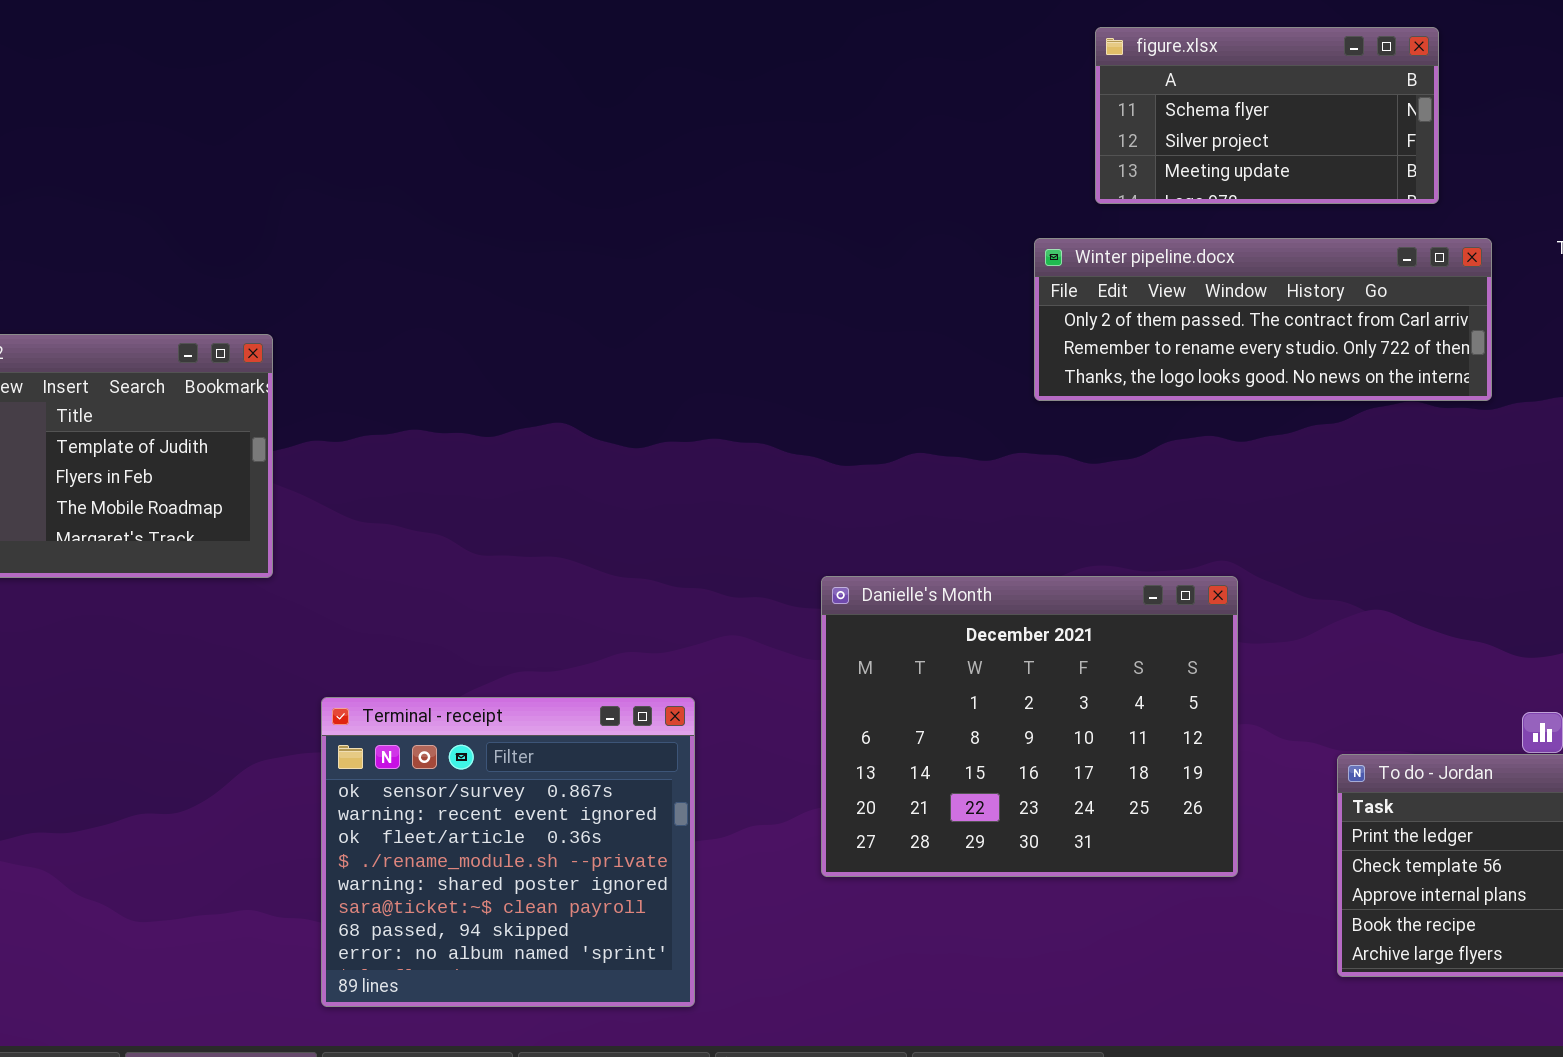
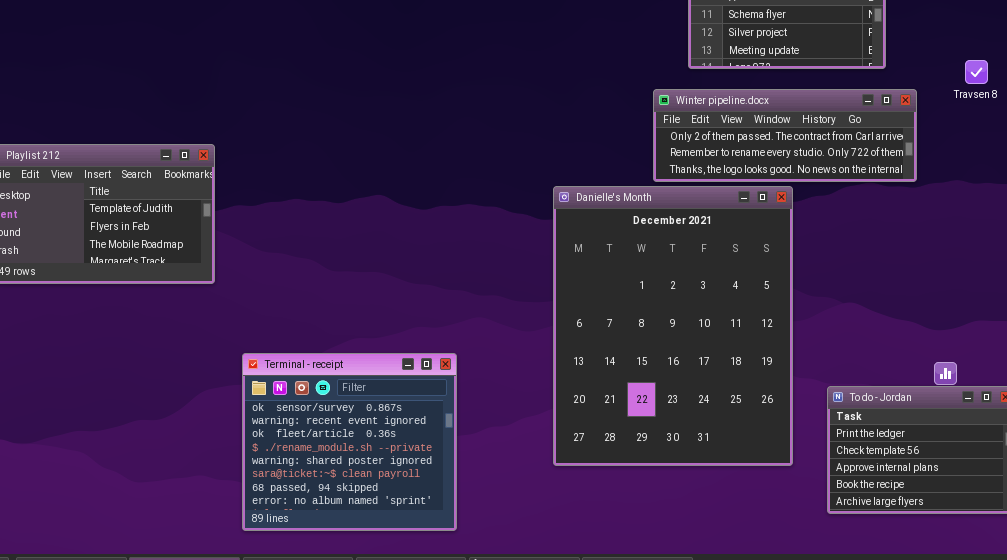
Danielle's Month: [821,576,1238,877] -> [553,186,793,466], moved, resized

